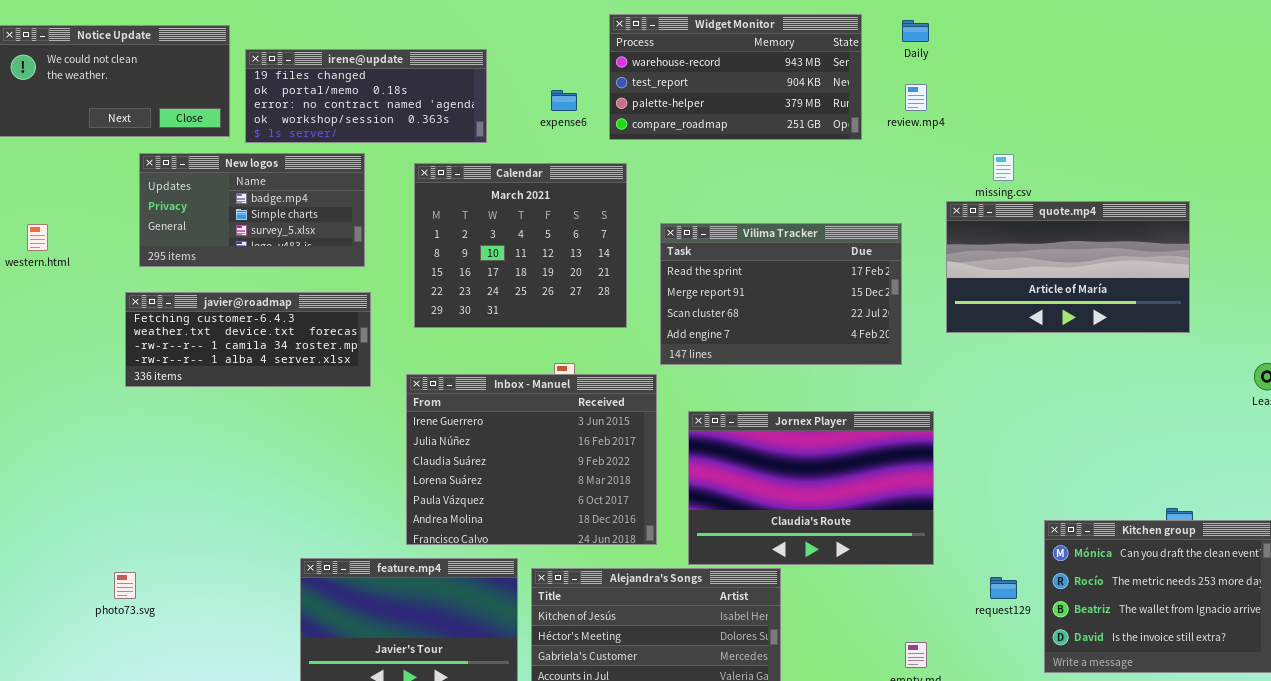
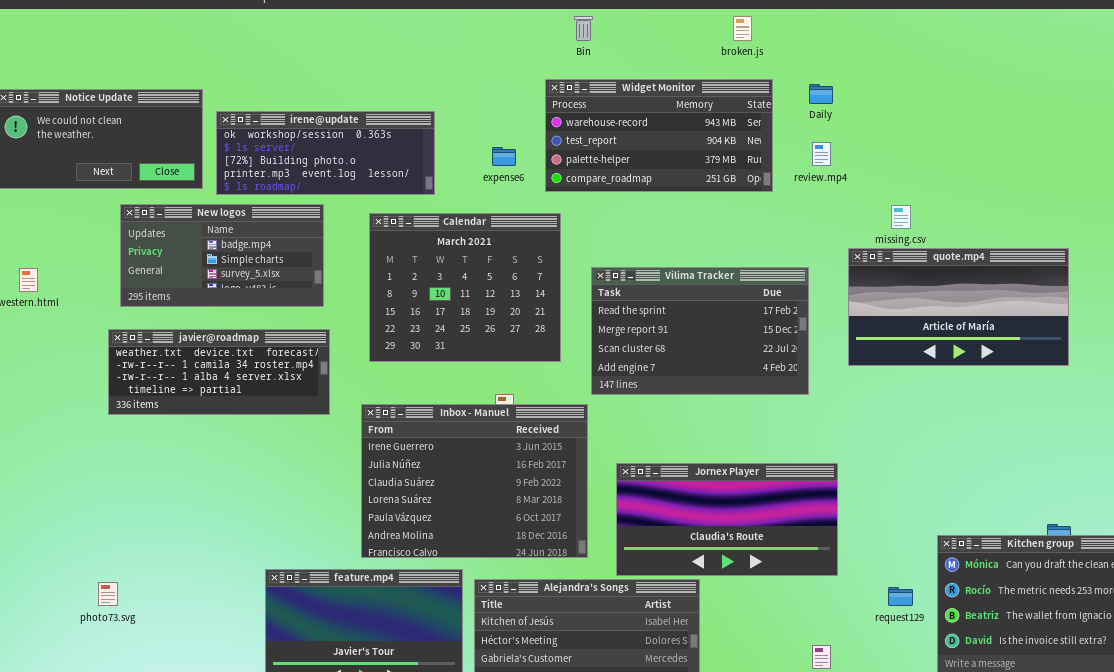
irene@update: [245,49,487,143] -> [216,111,435,195], scrolled down 3 rows
javier@roadmap: [125,292,371,387] -> [108,329,330,415], scrolled down 1 row
Jornex Player: [688,411,934,565] -> [616,463,838,576], resized

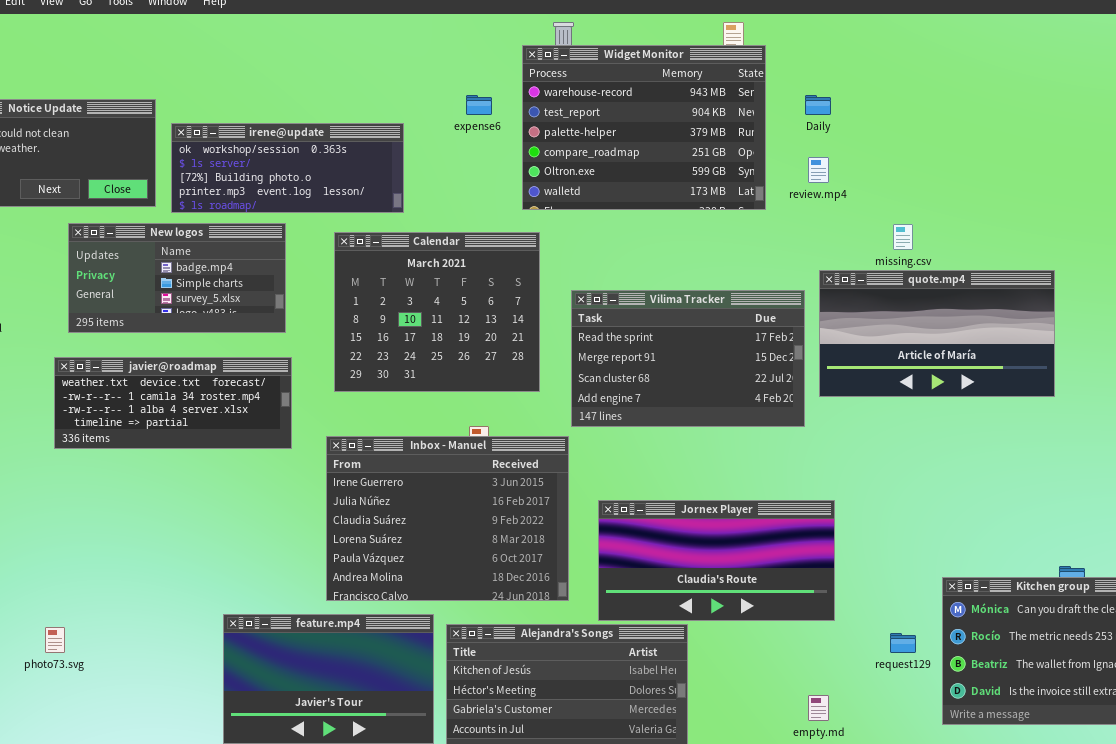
Widget Monitor: [545,79,773,192] -> [522,45,766,210], resized
expense6: [492,147,516,166] -> [466,95,492,115], moved
quote.mp4: [848,248,1069,366] -> [819,270,1055,397], moved

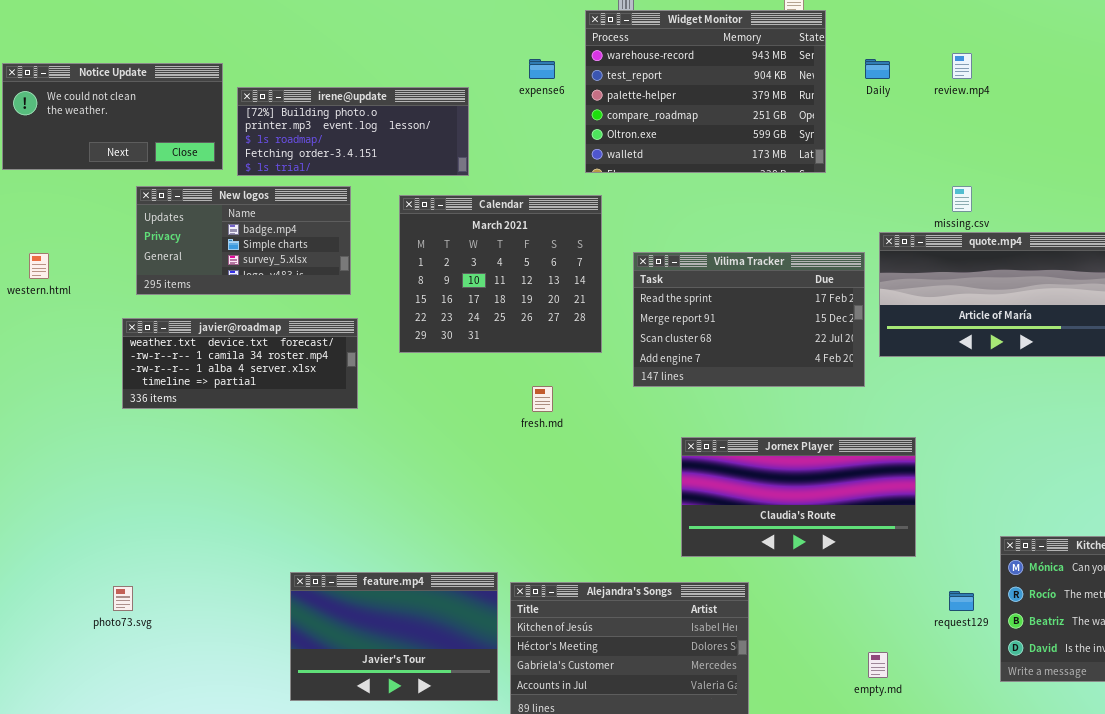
irene@update: [171,123,404,213] -> [237,87,469,176], scrolled down 2 rows
review.mp4: [808,157,829,183] -> [952,53,972,79], moved
Inbox - Manuel: [326,436,569,601] -> none, closed
Jornex Player: [598,500,835,621] -> [681,437,916,557], moved

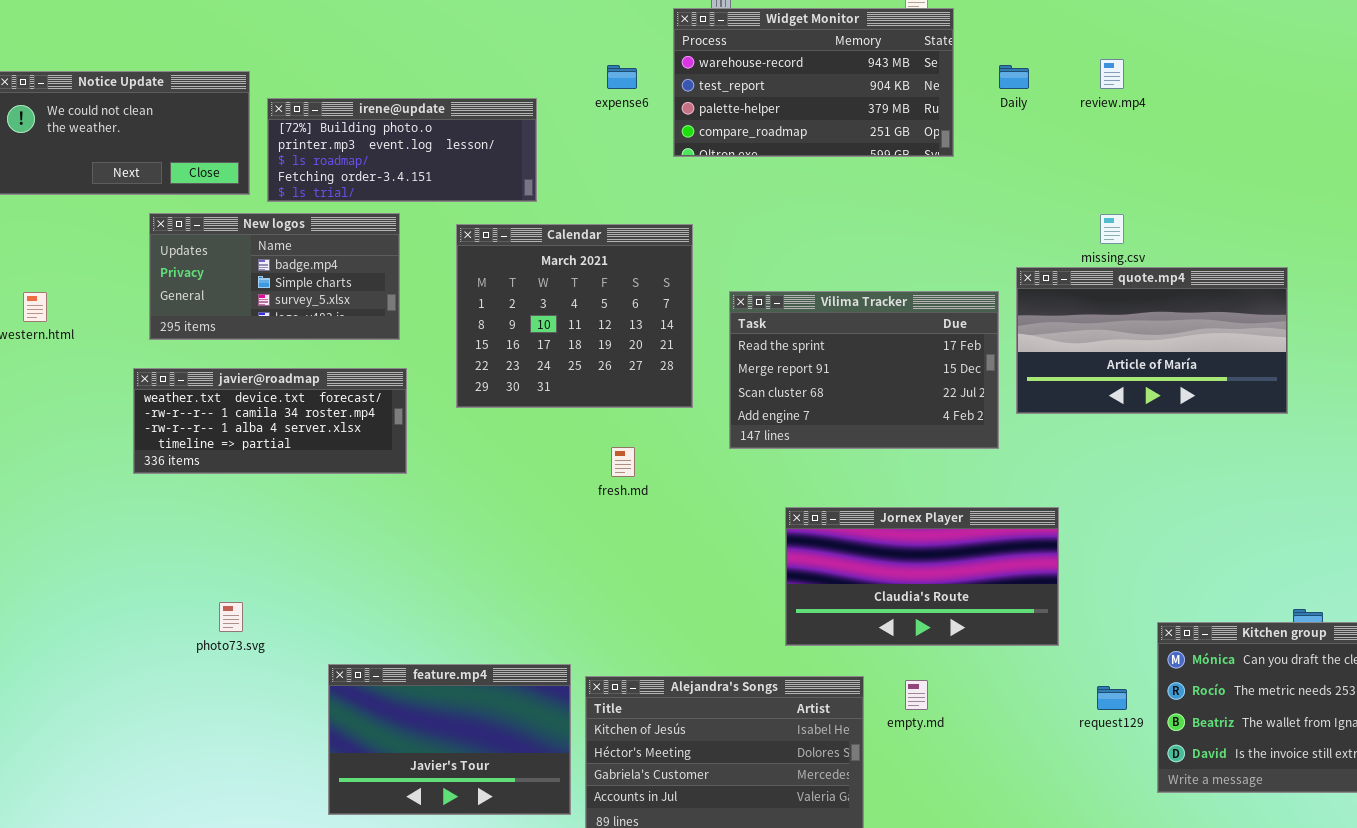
Widget Monitor: [585,10,826,173] -> [673,8,954,157], resized
photo73.svg: [113,586,133,611] -> [219,602,243,632], moved
empty.md: [868,652,888,678] -> [905,680,928,710], moved

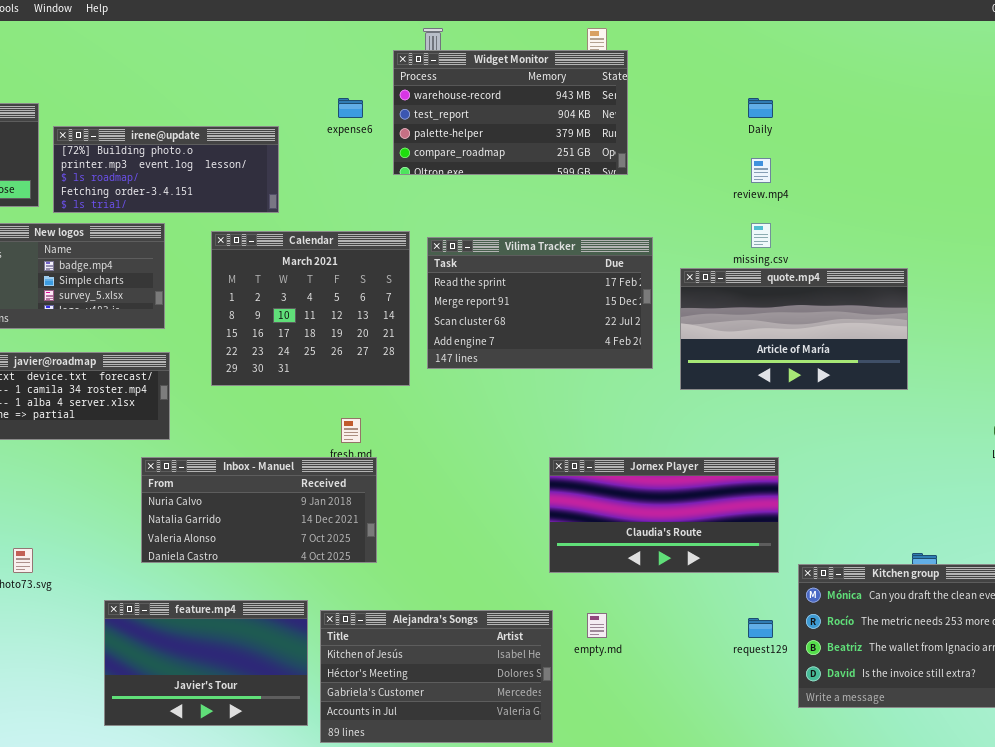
review.mp4: [1100,59,1124,89] -> [751,158,771,183], moved
Daily: [999,65,1029,89] -> [748,98,773,118], moved
Vilima Tracker: [729,291,999,449] -> [427,237,653,369], moved
Inbox - Manuel: none -> [141,457,377,563], opened
Jornex Player: [785,507,1059,646] -> [549,457,779,573], moved

